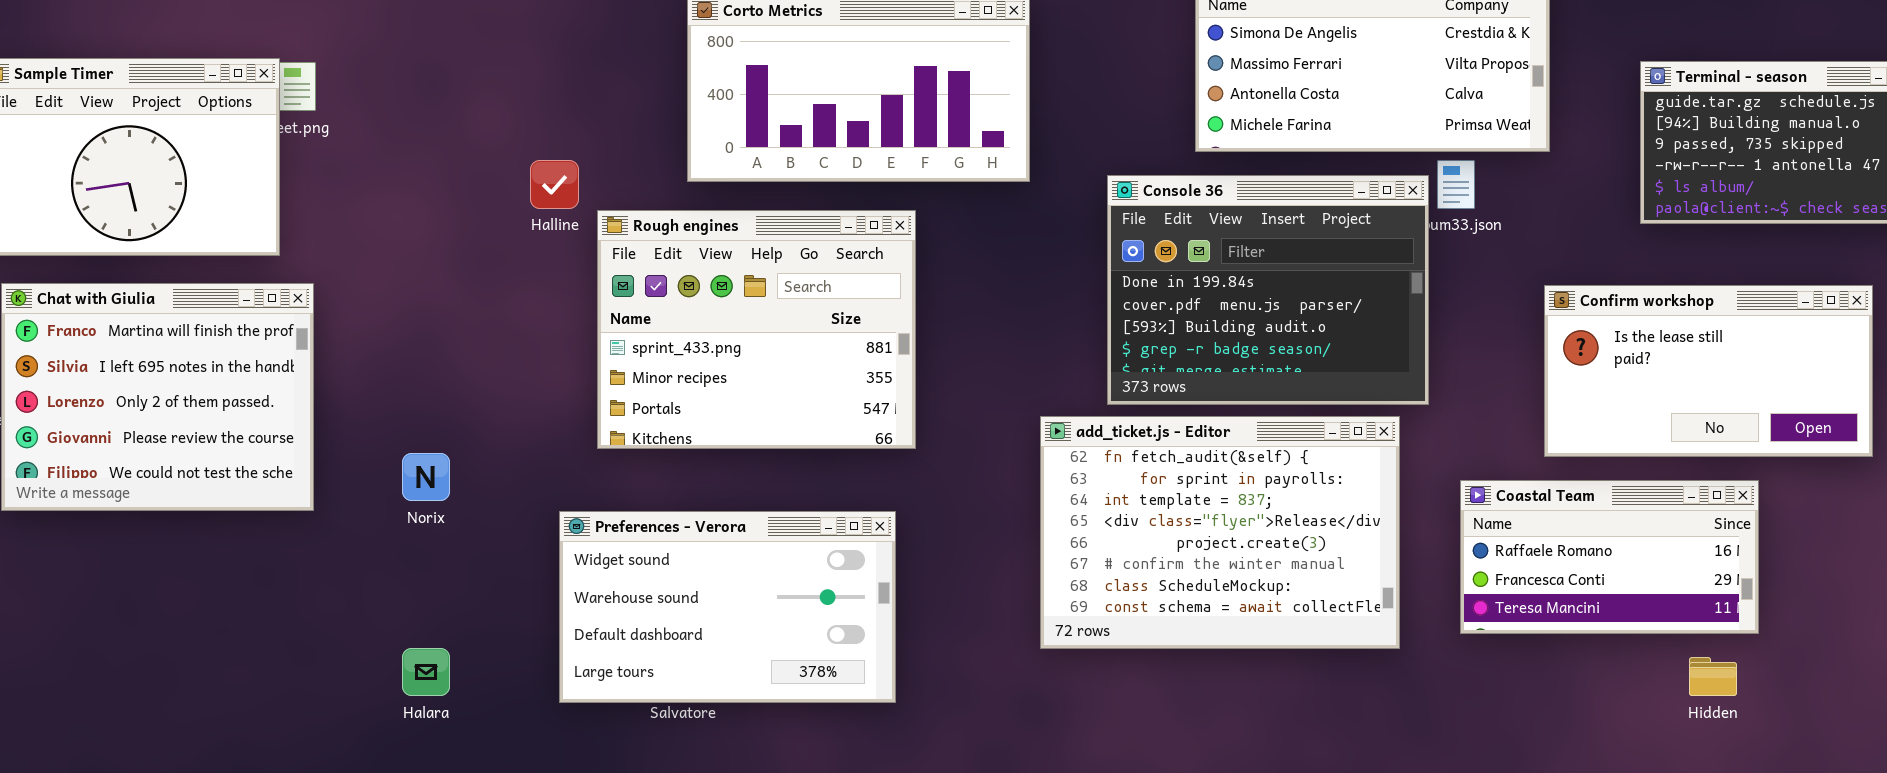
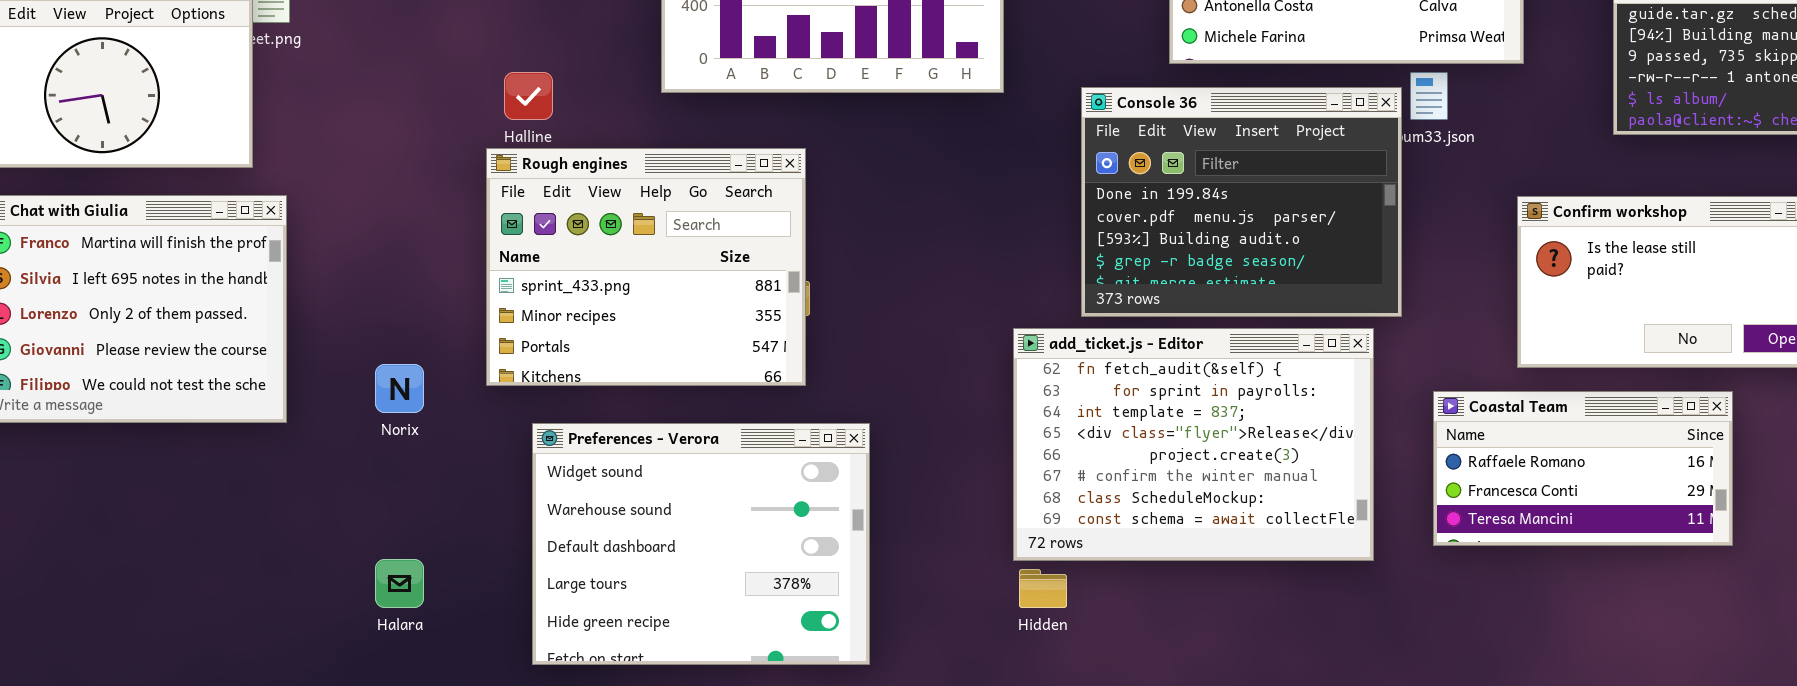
Rough engines: [597,210,916,449] -> [486,148,806,386], moved
Preferences - Verora: [559,511,896,703] -> [532,423,870,665], resized
Hidden: [1689,657,1737,696] -> [1019,569,1067,608], moved

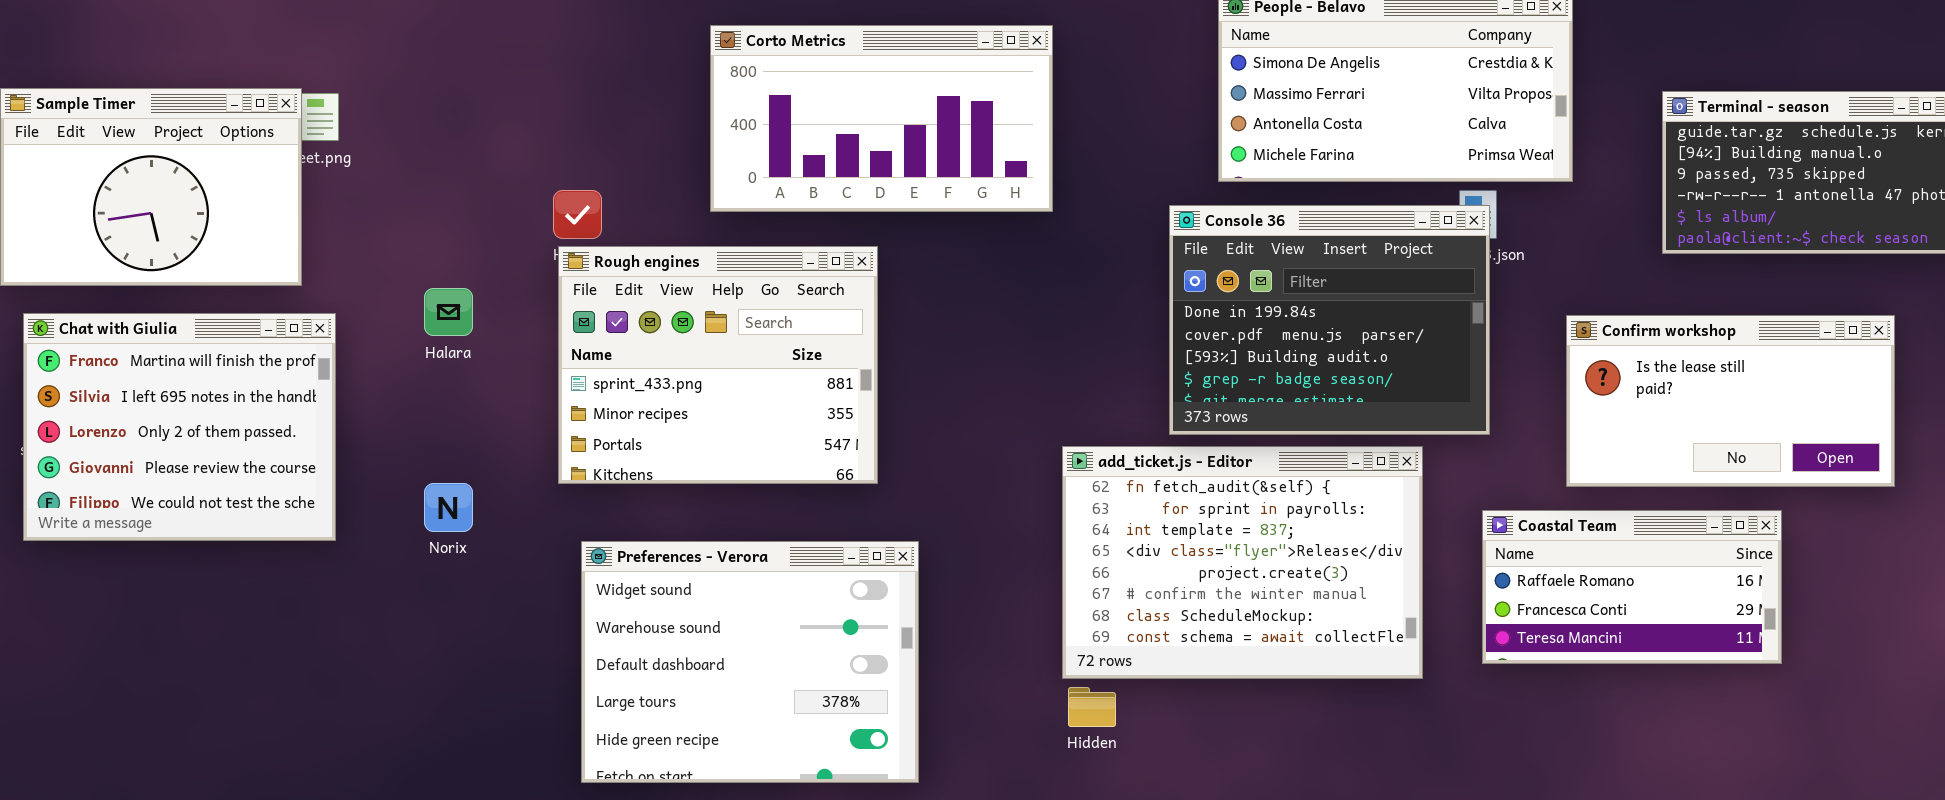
Console 36: [1081,87,1402,317] -> [1169,205,1490,435], moved
Rough engines: [486,148,806,386] -> [558,246,878,484], moved
Halara: [375,559,424,608] -> [424,288,473,336], moved

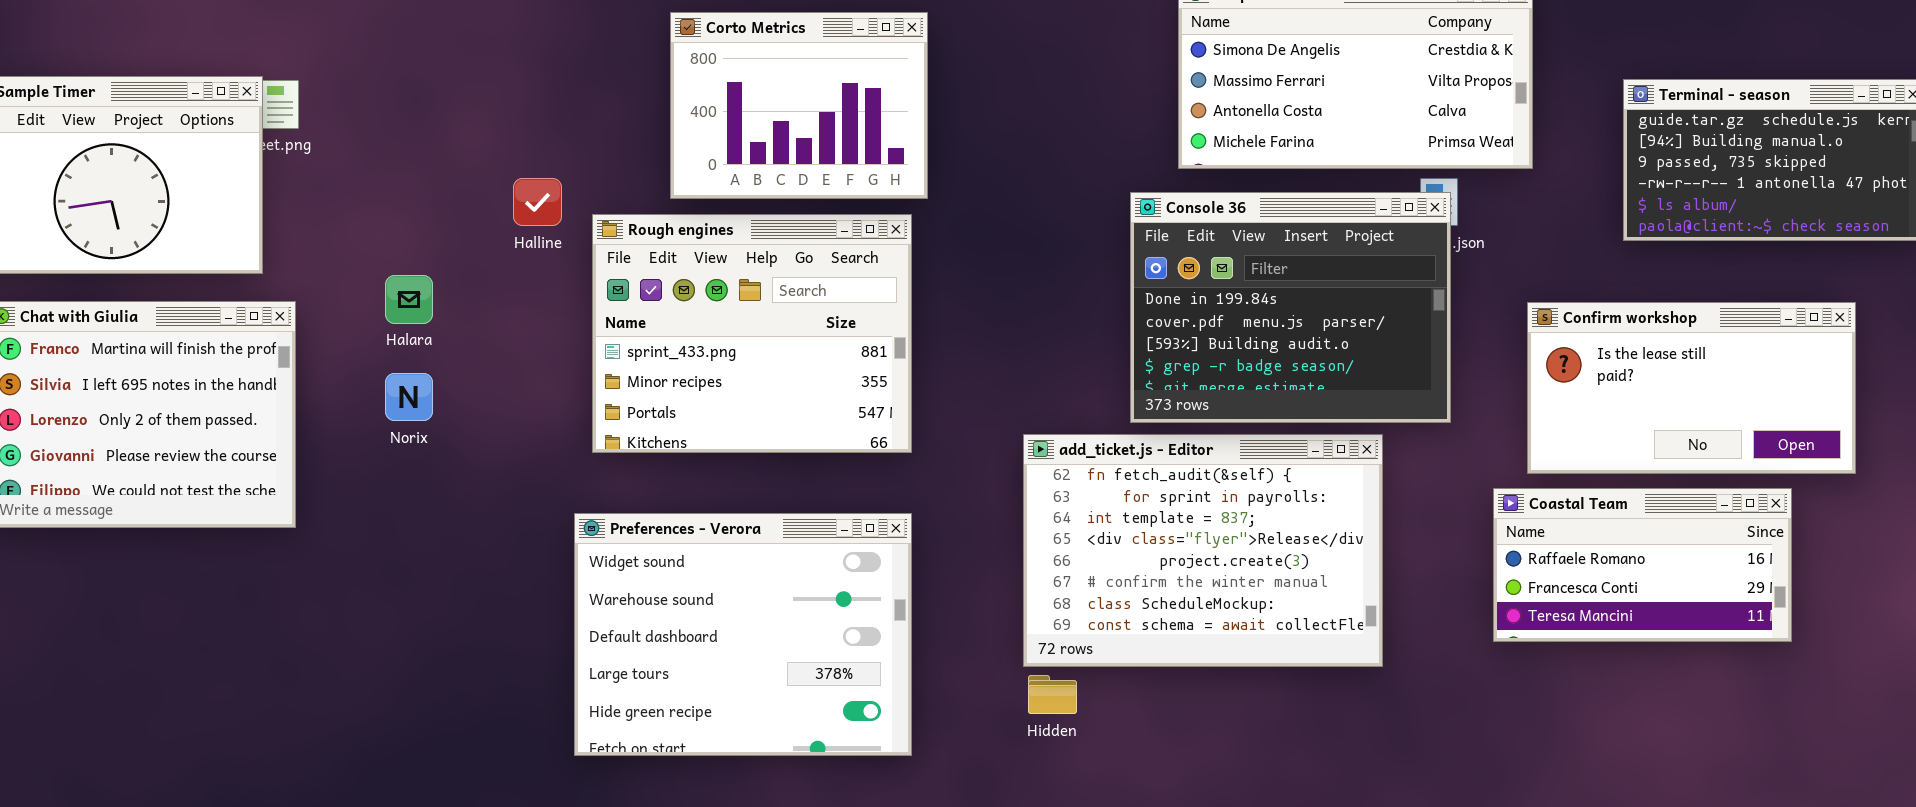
Corto Metrics: [710,25,1053,212] -> [670,12,928,199], resized
Rough engines: [558,246,878,484] -> [592,214,912,453], moved
Norix: [424,483,473,532] -> [385,373,433,421], moved
Coastal Team: [1482,510,1782,664] -> [1493,488,1792,642], moved
Preferences - Verora: [581,541,919,783] -> [574,513,912,756], moved

